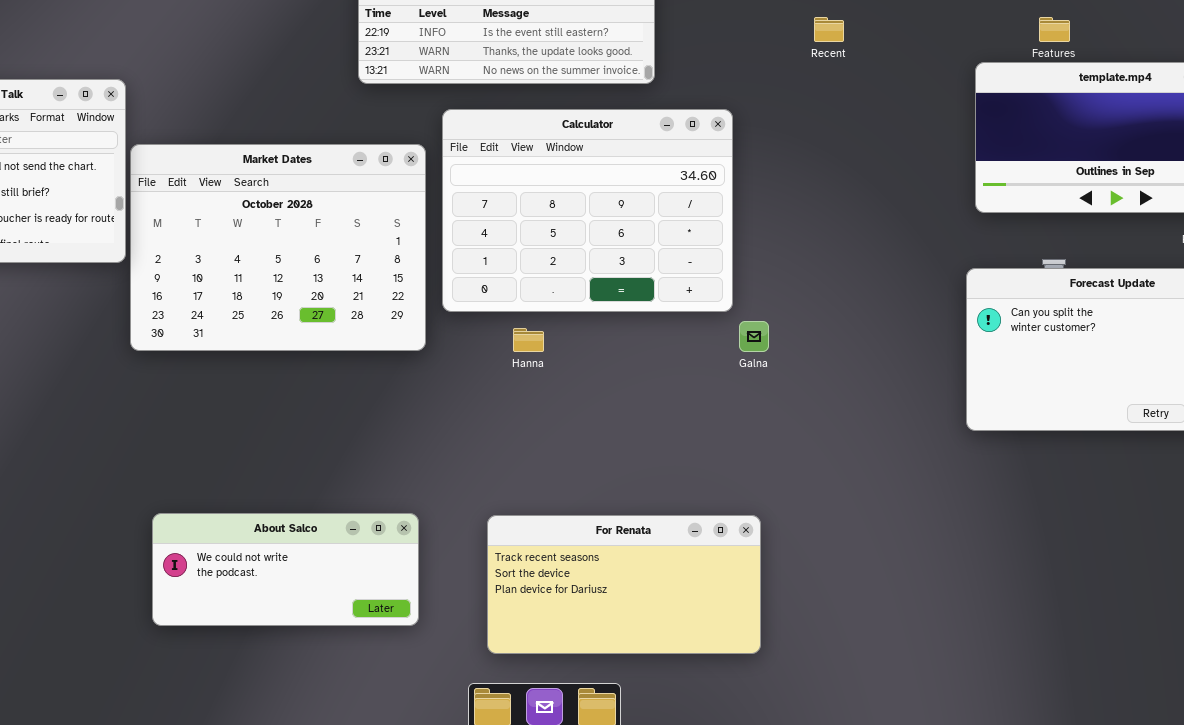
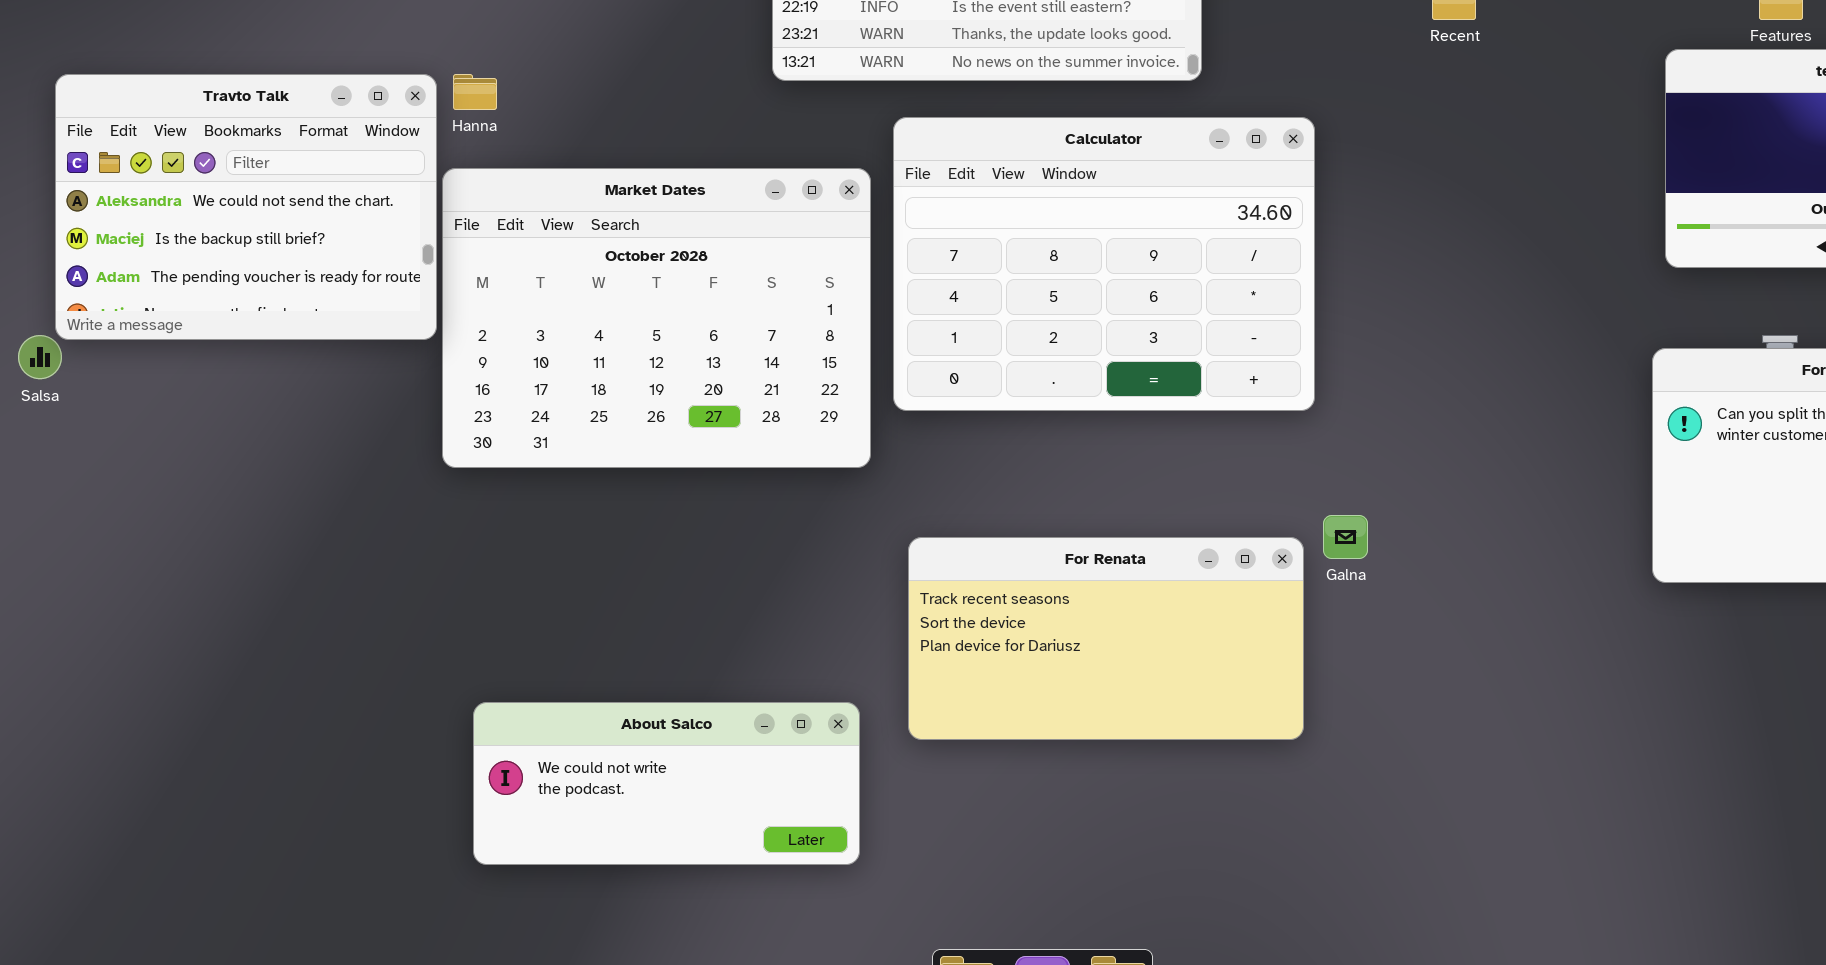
Galna: [739,321,769,352] -> [1323,515,1368,559], moved
Hanna: [513,328,544,352] -> [453,74,497,110], moved
For Renata: [487,515,761,654] -> [908,537,1304,740], moved

